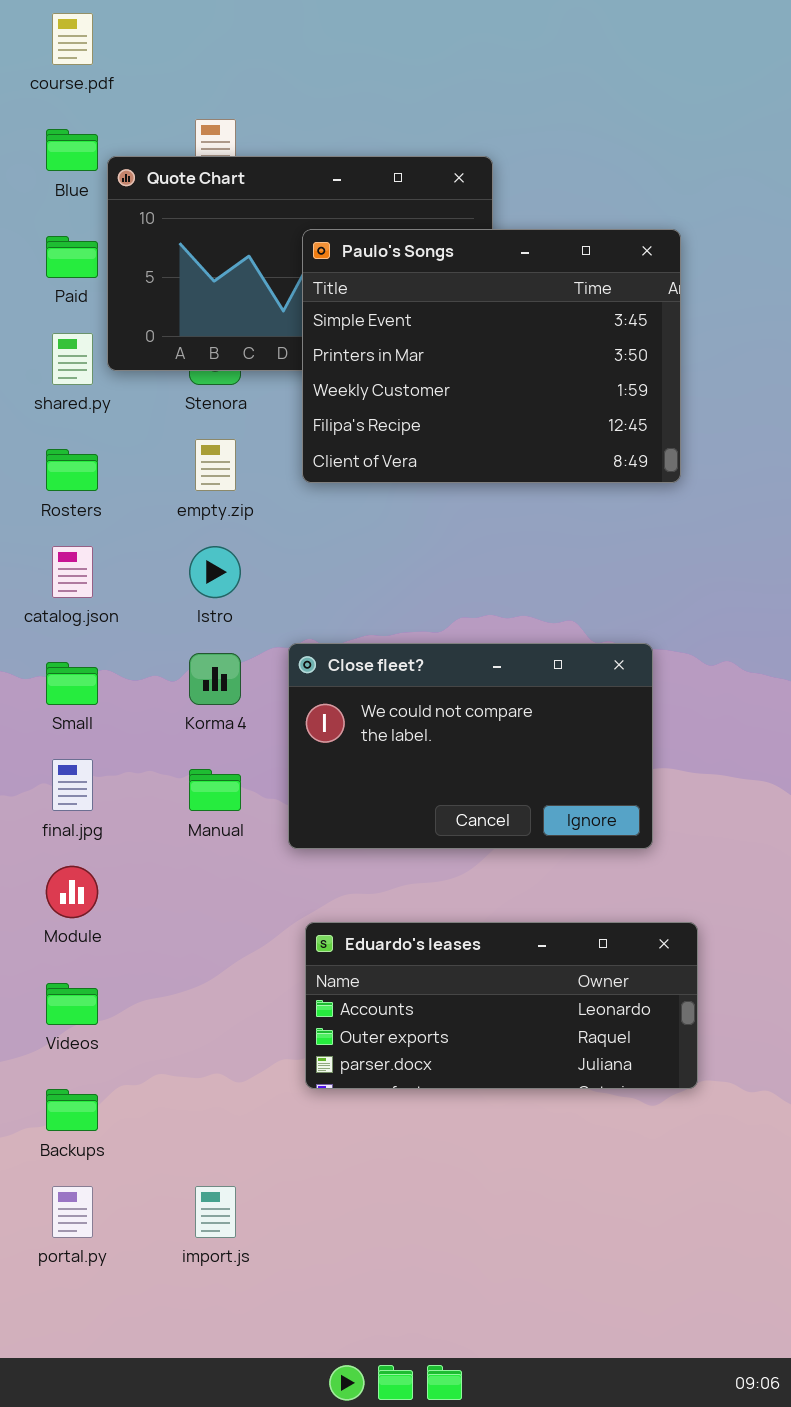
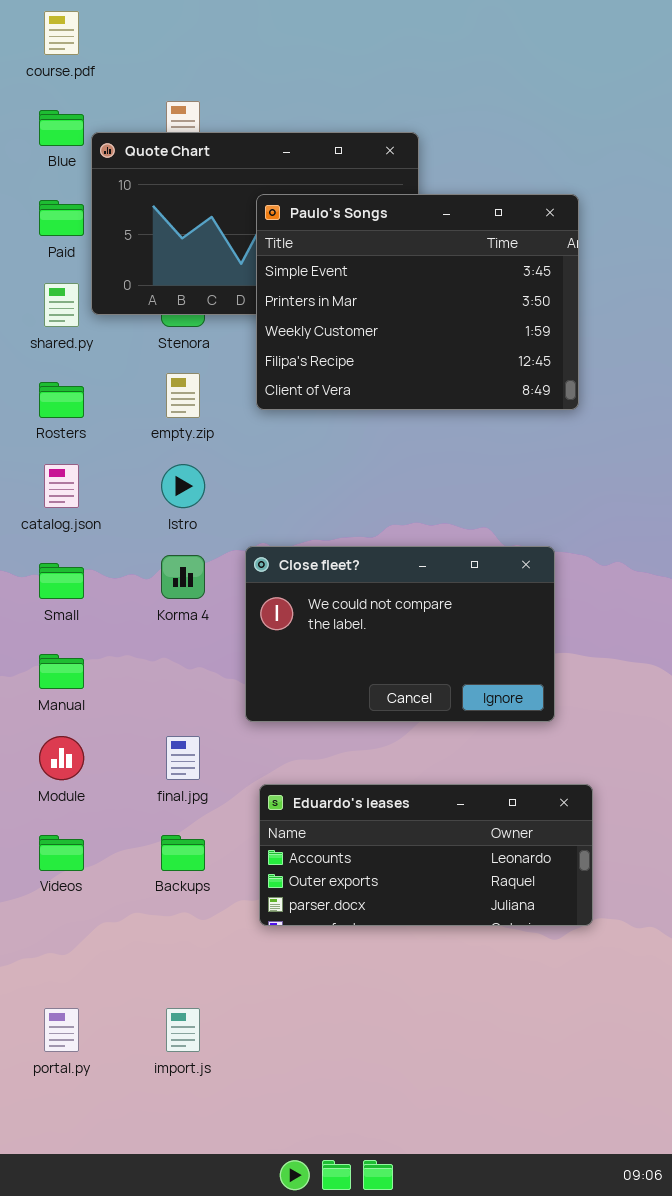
final.jpg: [52,759,93,811] -> [166,736,200,780], moved
Manual: [189,769,241,811] -> [39,654,84,689], moved
Backups: [46,1089,98,1131] -> [161,835,205,871], moved

